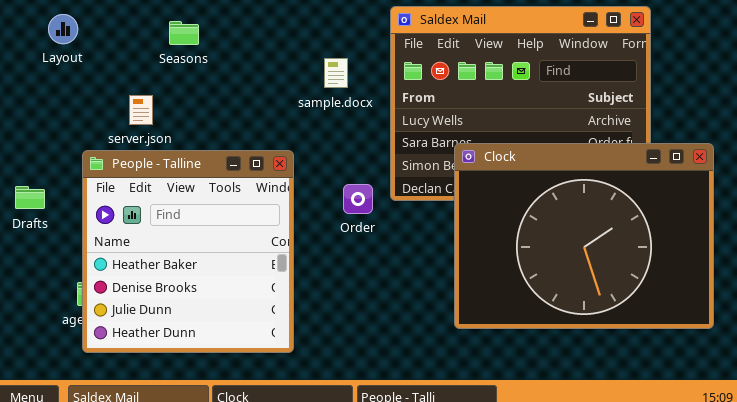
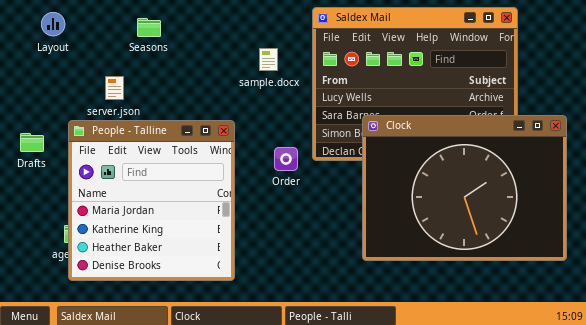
People - Talline: [82,150,294,353] -> [68,120,235,281], scrolled up 2 rows
Drafts: [15,186,45,209] -> [20,133,44,152], moved

